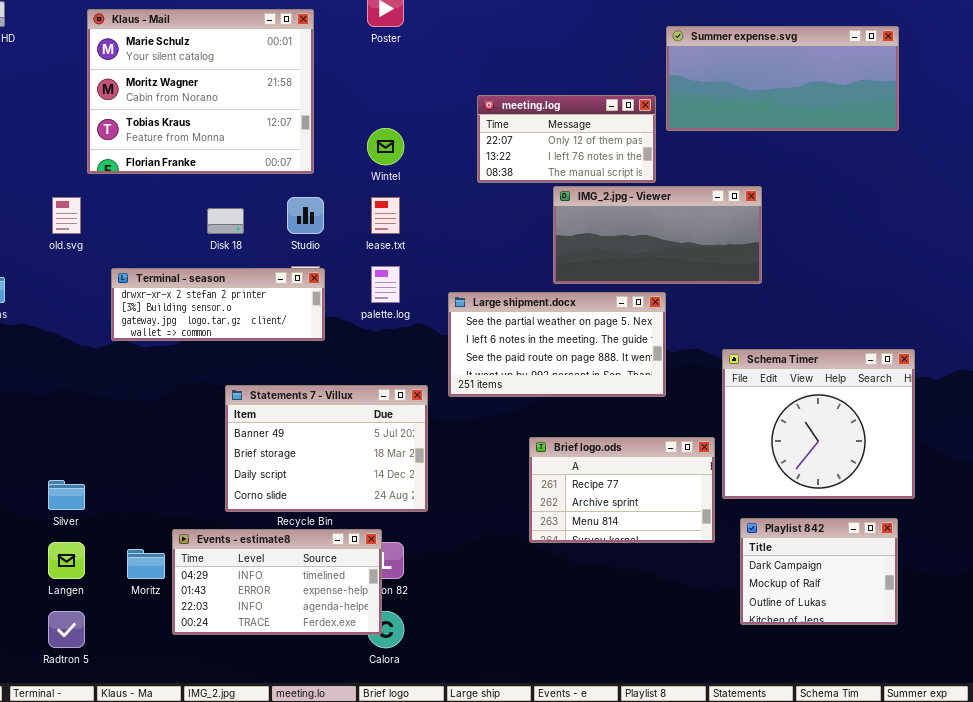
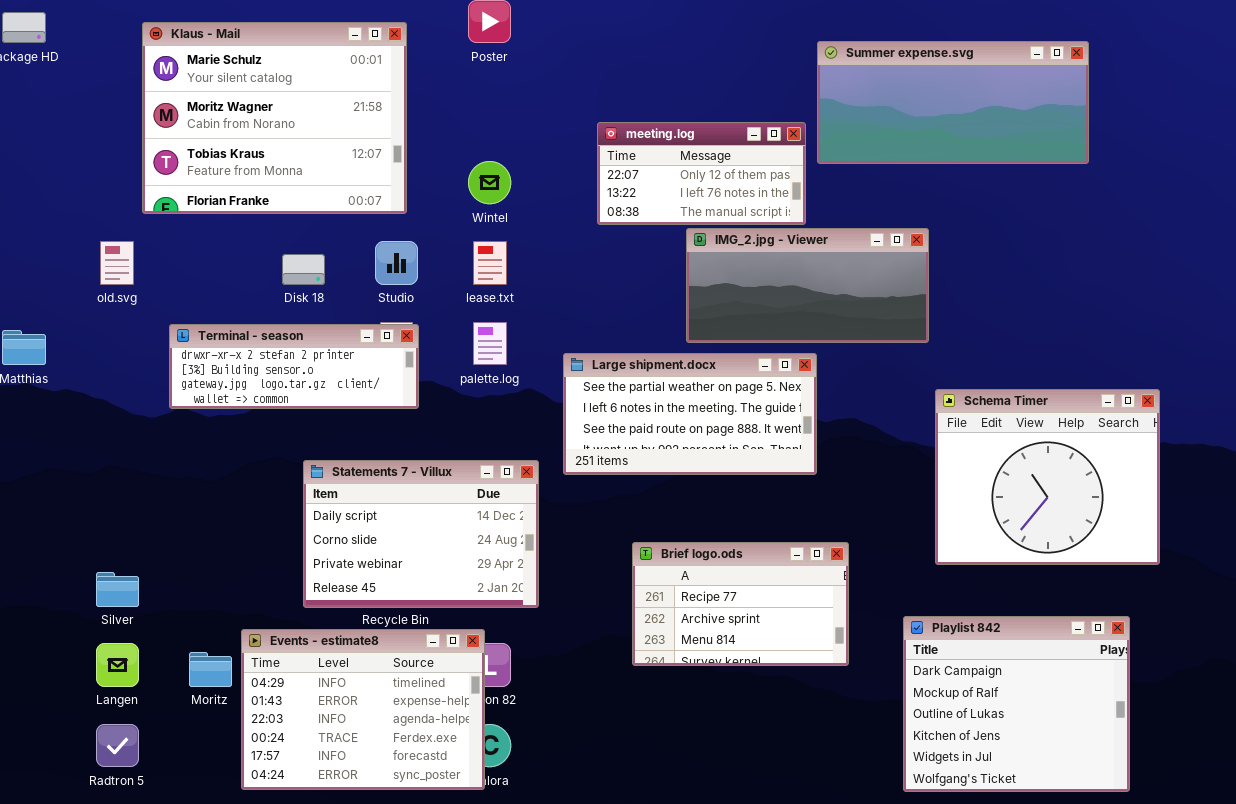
Schema Timer: [722,349,915,499] -> [935,389,1160,565], moved
Statements 7 - Villux: [225,385,428,512] -> [303,460,539,608], scrolled down 2 rows
Brief logo.ods: [529,437,715,543] -> [632,542,849,666], moved
Playlist 842: [740,518,898,625] -> [903,616,1130,792], resized
Events - estimate8: [172,529,382,635] -> [241,629,485,790], resized

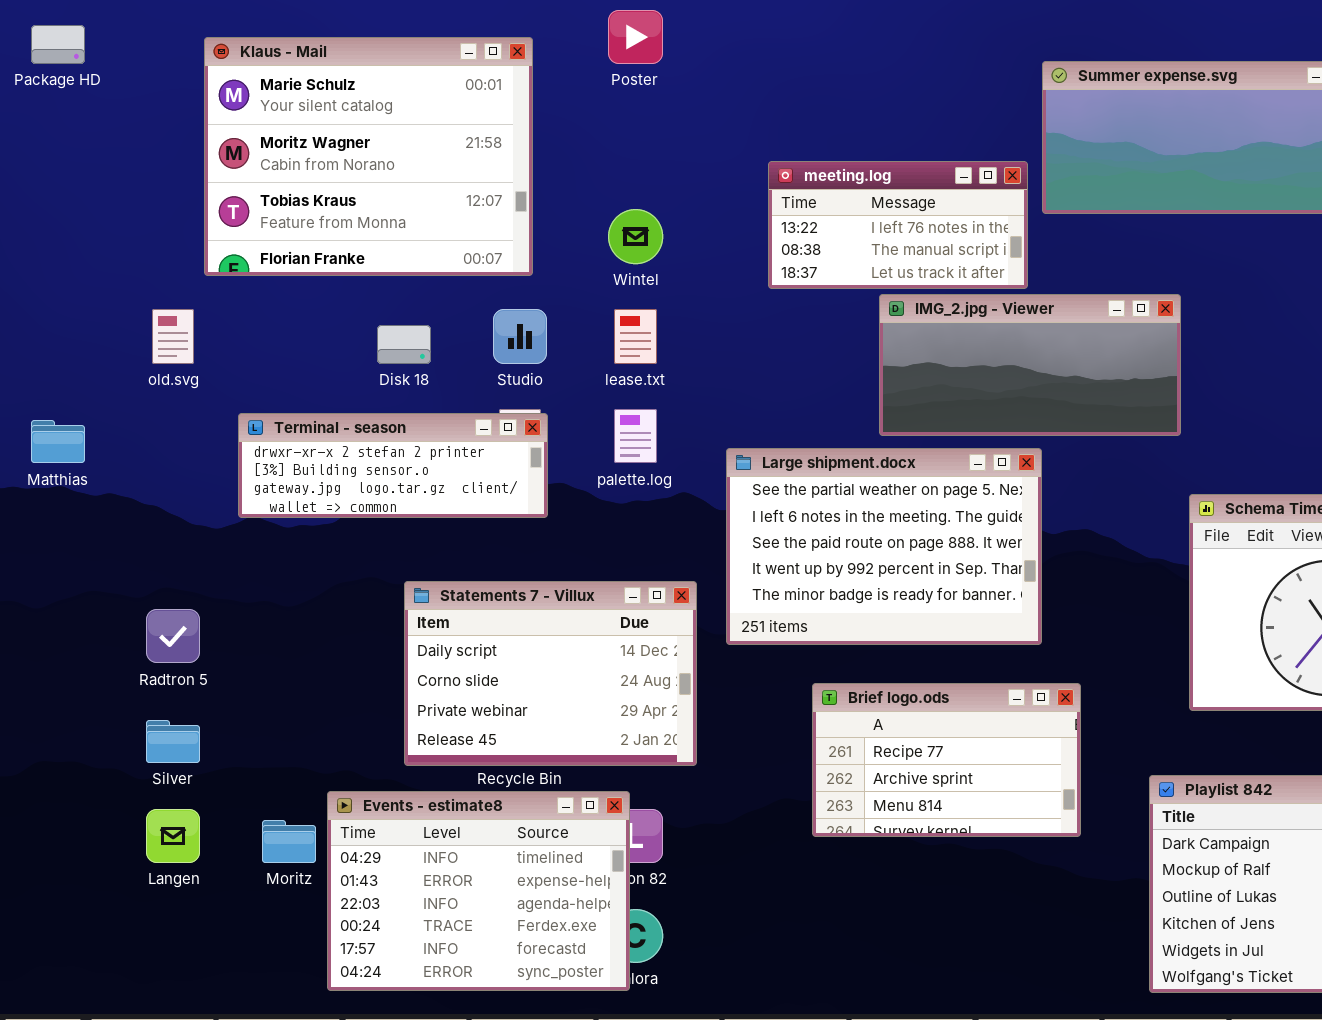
meeting.log: [597,122,806,225] -> [768,161,1028,289], scrolled down 1 row
Large shipment.docx: [563,353,817,475] -> [726,448,1042,645], resized
Radtron 5: [96,724,139,767] -> [146,609,200,663], moved

